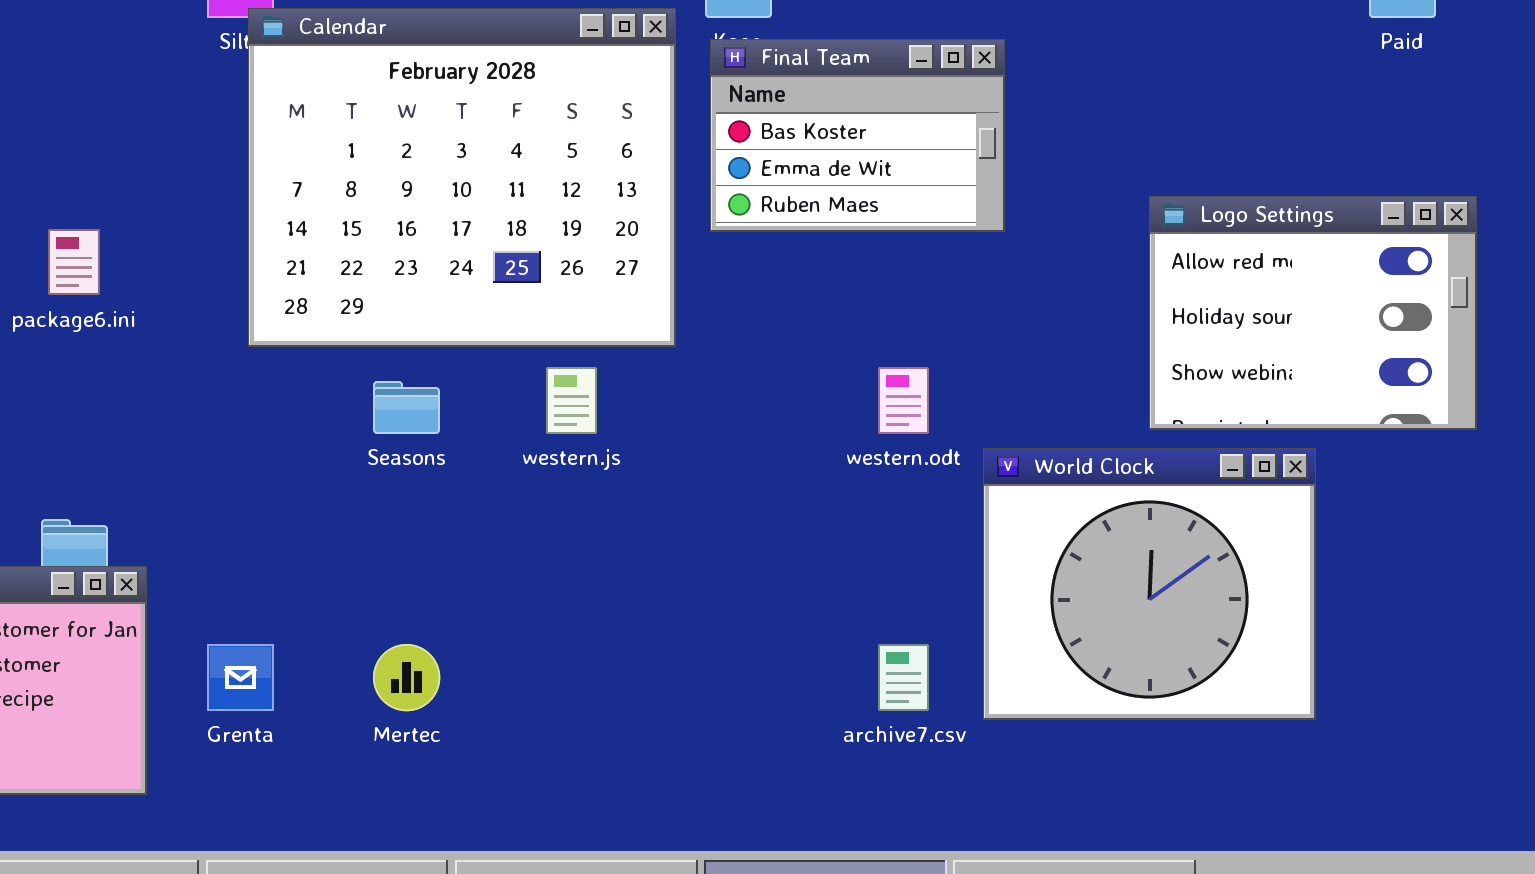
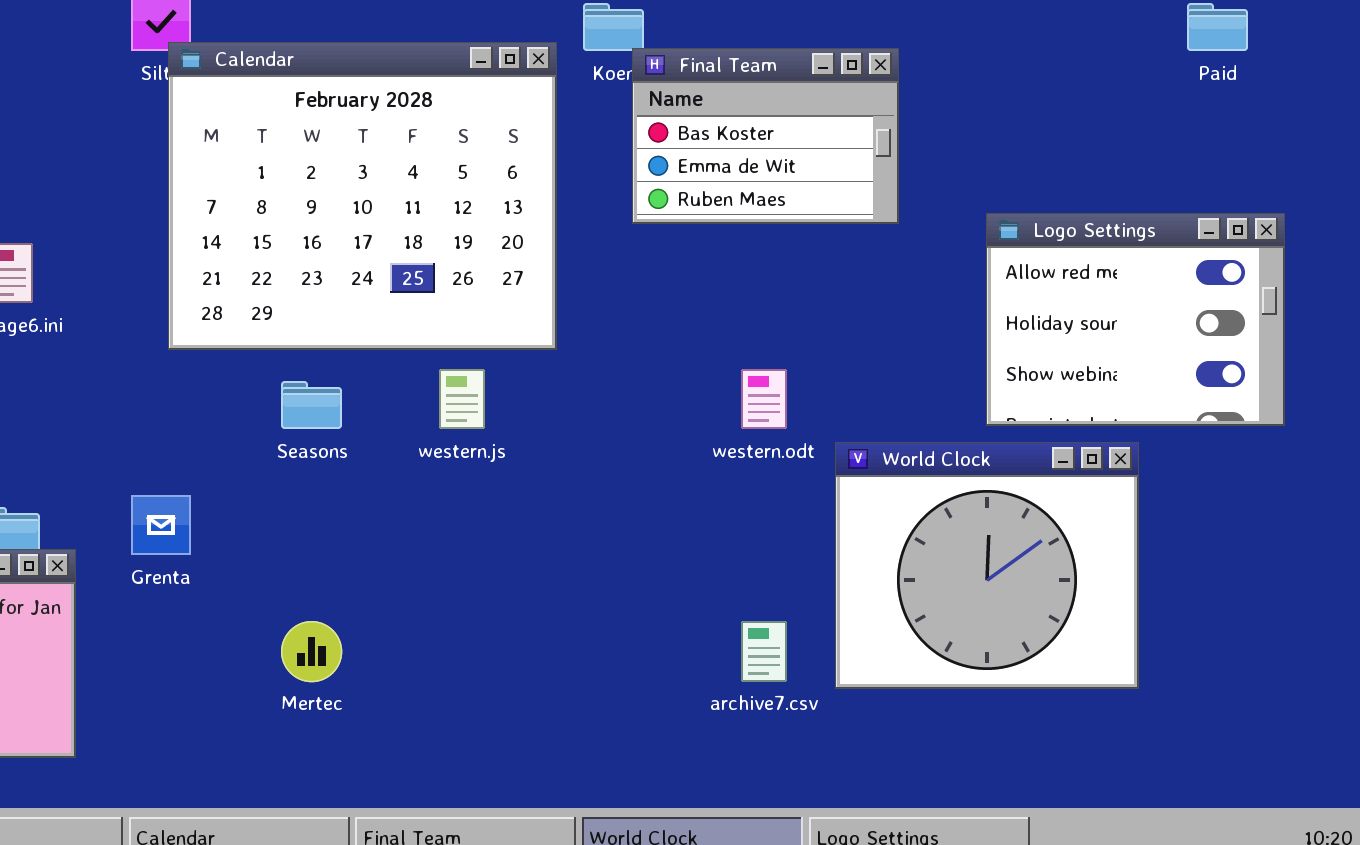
Final Team: [710,39,1005,232] -> [632,48,899,224], moved
Grenta: [207,644,274,711] -> [131,495,191,555], moved

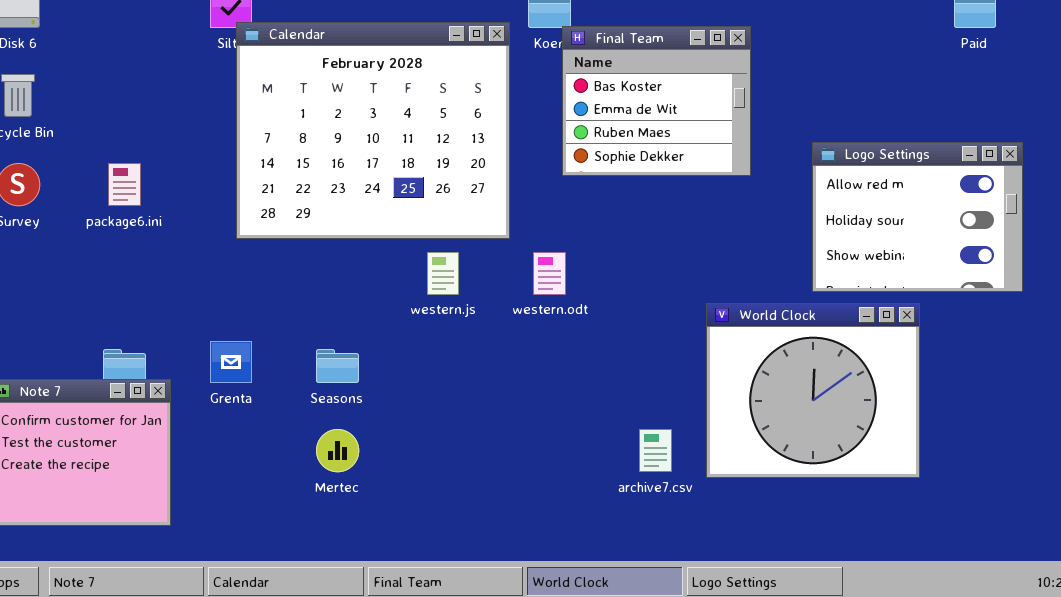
Final Team: [632,48,899,224] -> [562,26,751,176], resized
western.odt: [741,369,787,429] -> [533,252,566,295], moved
Seasons: [281,381,342,429] -> [316,349,359,383], moved

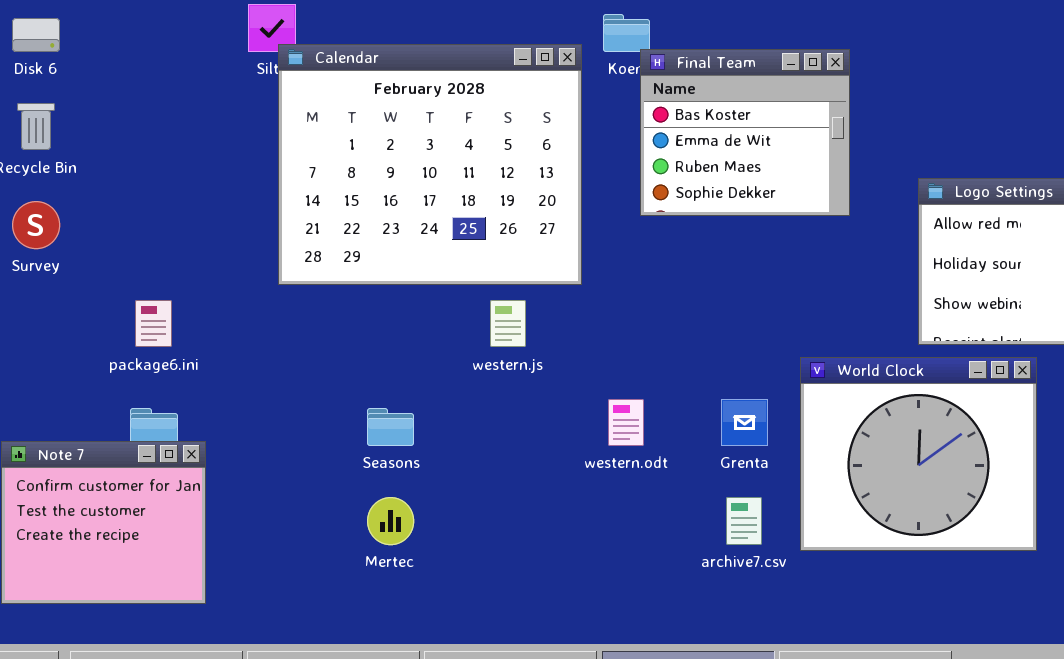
package6.ini: [108,163,141,206] -> [135,300,172,347], moved
western.odt: [533,252,566,295] -> [608,399,644,446], moved
Grenta: [210,341,252,383] -> [721,399,768,446], moved

